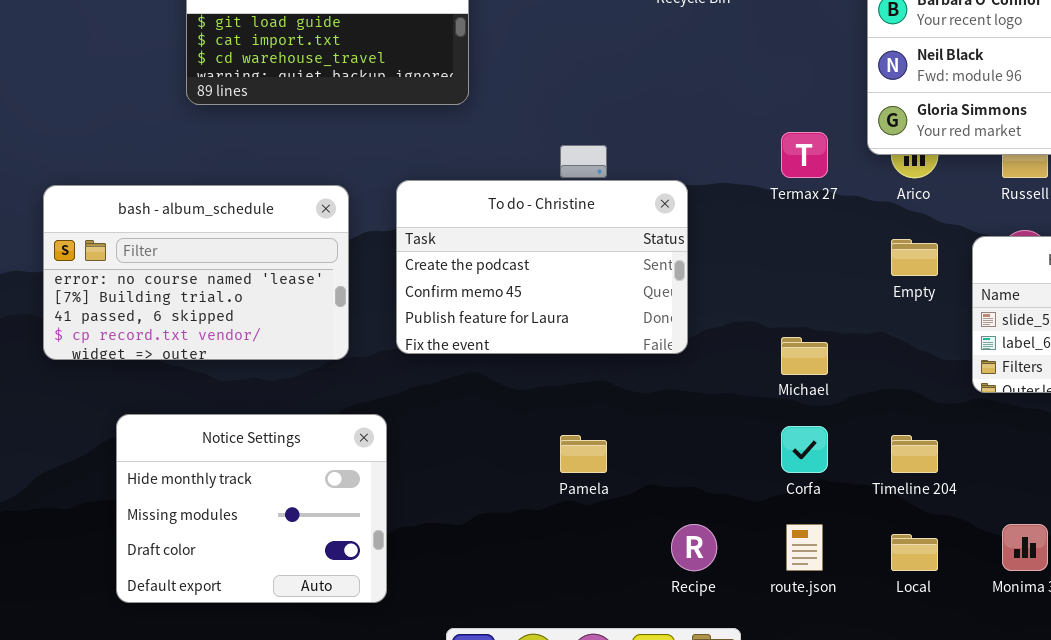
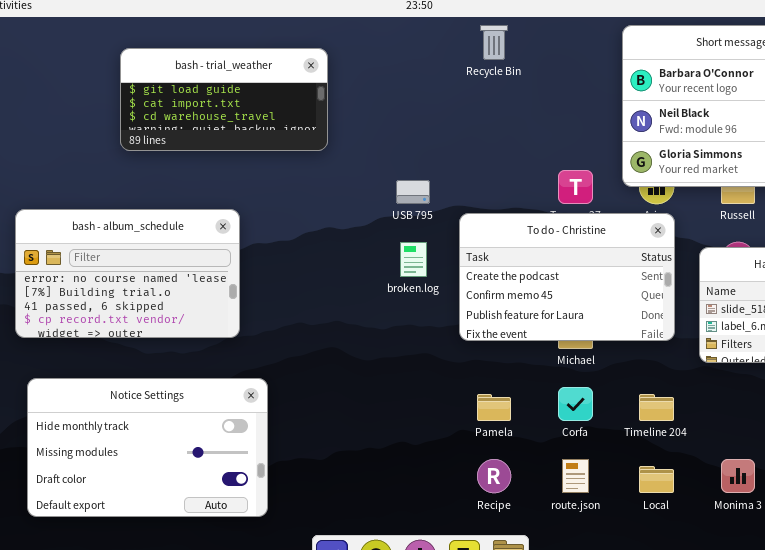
To do - Christine: [396,180,688,354] -> [459,213,675,341], moved
Notice Settings: [116,414,387,603] -> [27,378,268,517], resized
Pamela: [560,435,607,473] -> [477,394,511,421], moved

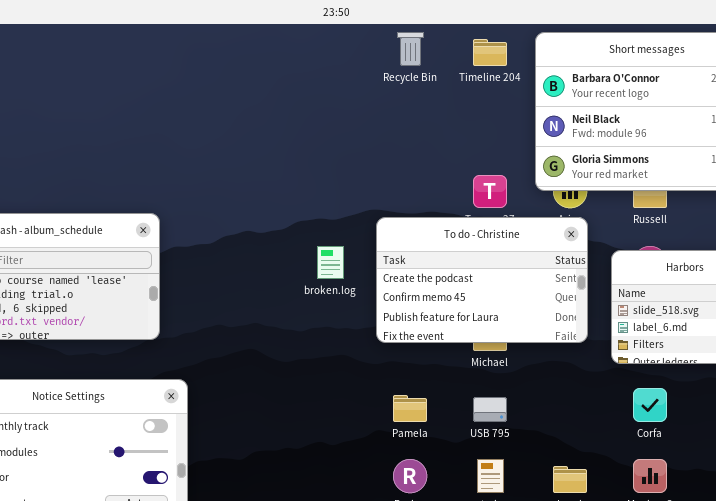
bash - trial_weather: [120,48,328,151] -> none, closed
USB 795: [396,180,430,204] -> [473,397,507,422], moved
Corfa: [558,387,593,421] -> [633,388,667,422], moved
Timeline 204: [639,394,674,421] -> [473,39,507,66], moved

